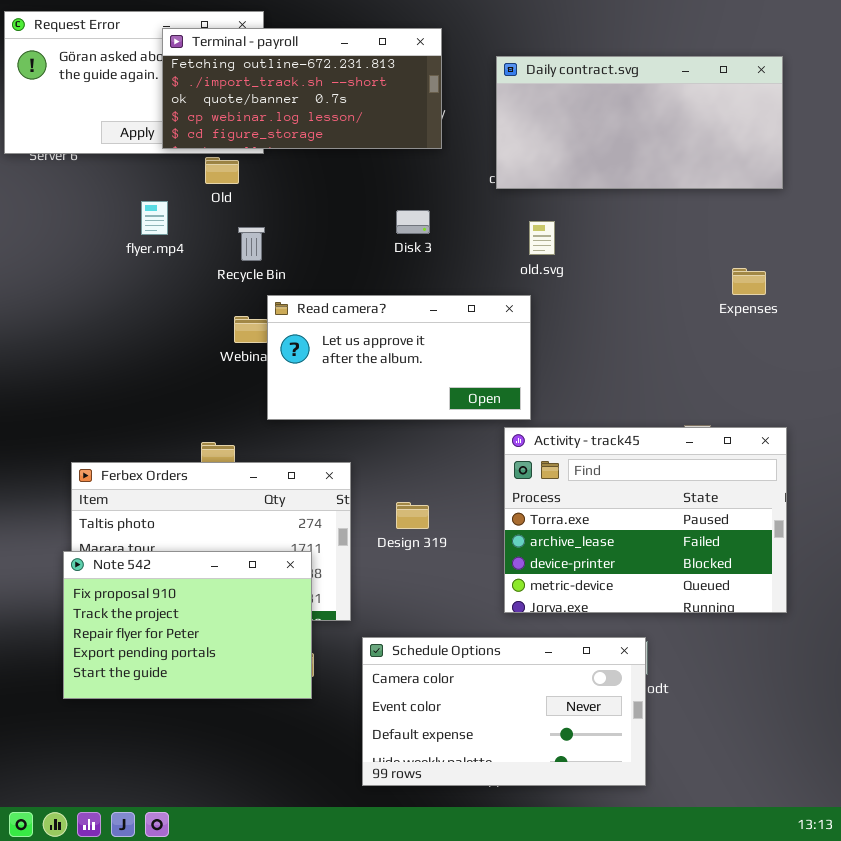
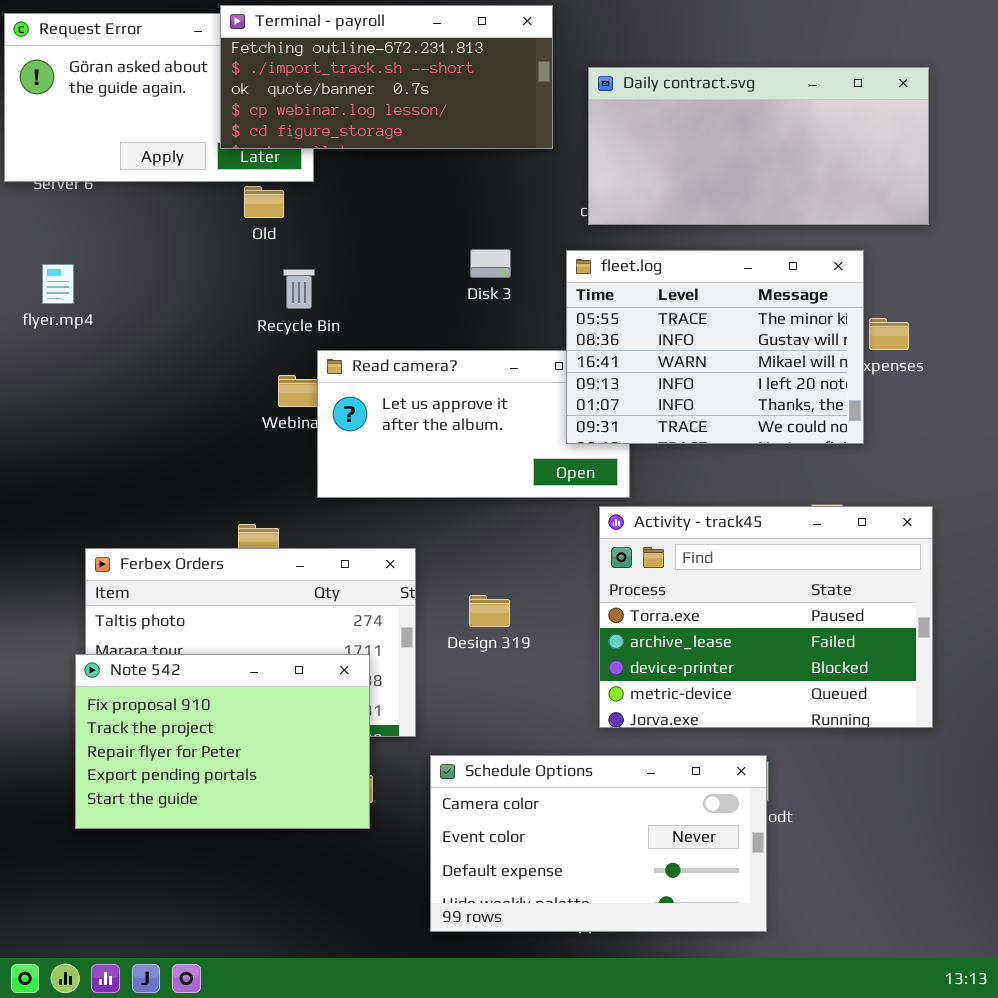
Terminal - payroll: [162,28,442,149] -> [220,5,553,149], moved
flyer.mp4: [141,201,168,235] -> [42,264,74,304], moved
fleet.log: none -> [566,250,864,444], opened

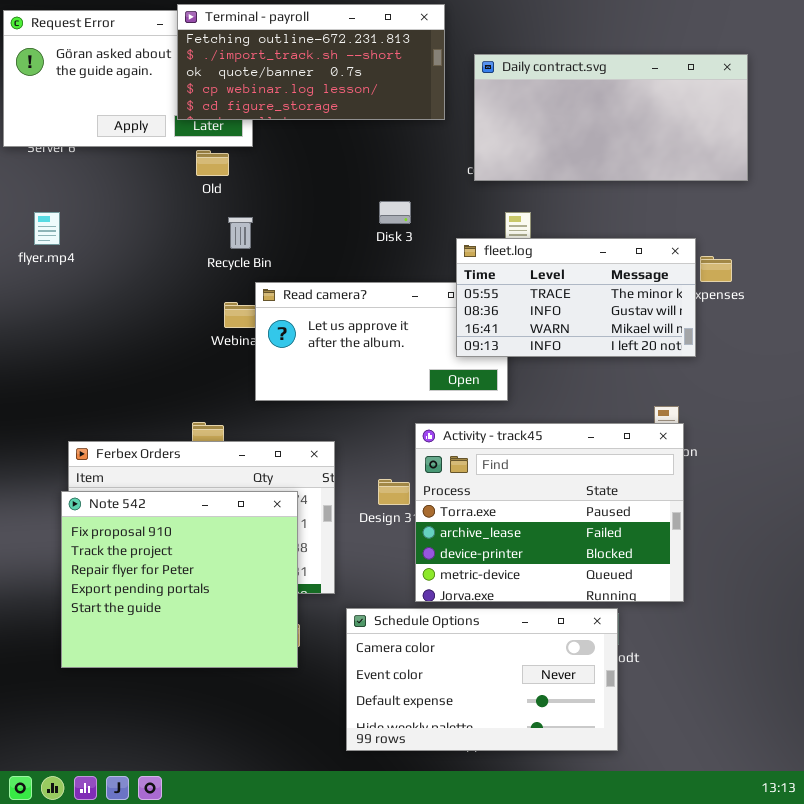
fleet.log: [566,250,864,444] -> [456,238,696,357], resized
Activity - track45: [599,506,933,728] -> [415,423,684,602], moved
Note 542: [75,654,370,829] -> [61,491,298,668], resized

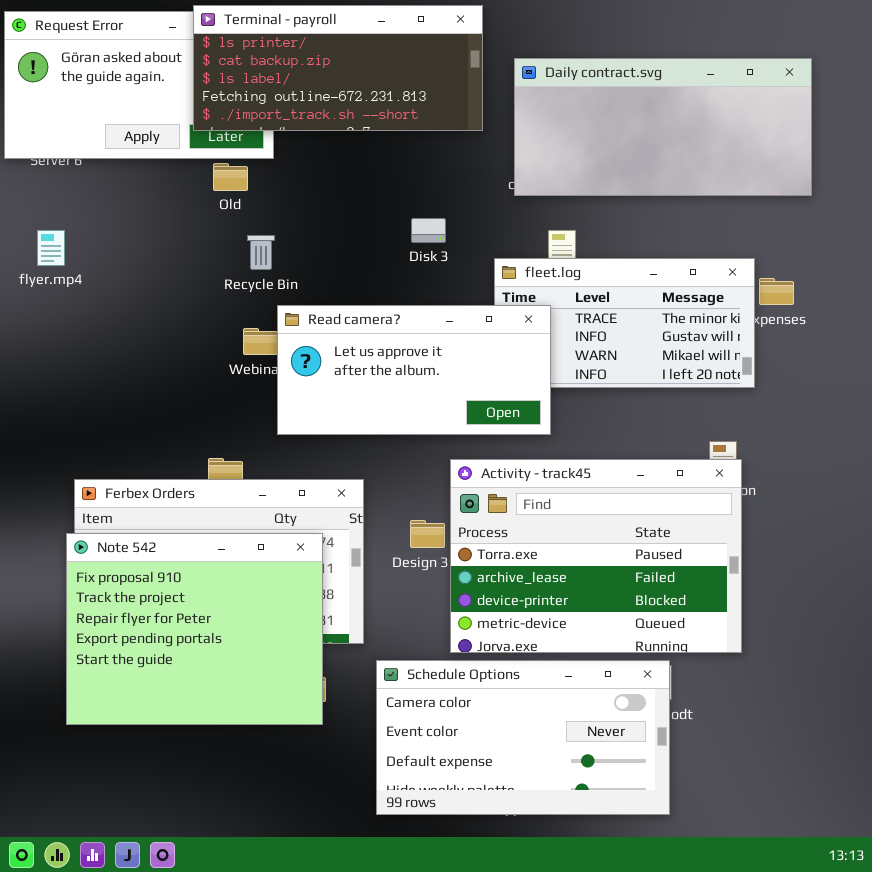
Terminal - payroll: [177,4,445,120] -> [193,5,483,131], scrolled up 3 rows
Read camera?: [255,282,508,401] -> [277,305,551,435], raised

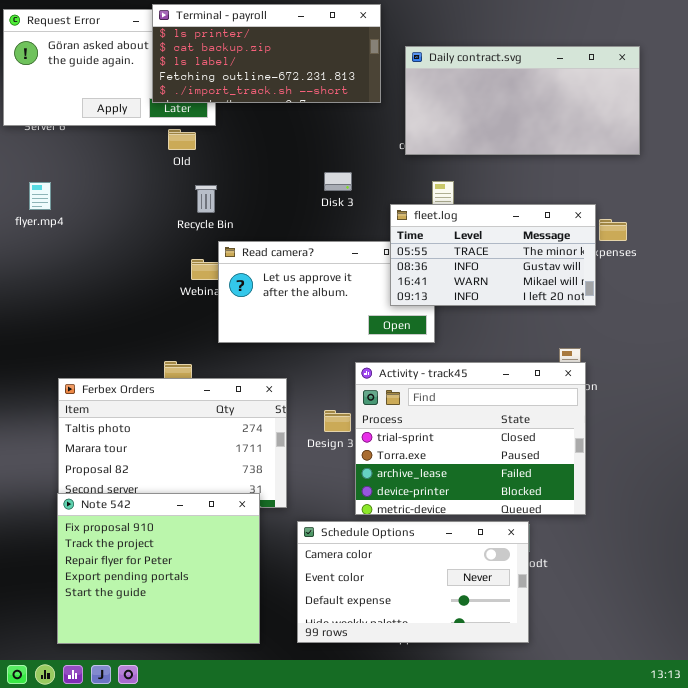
fleet.log: [494,258,755,388] -> [390,204,596,306], raised
Activity - track45: [450,459,742,653] -> [355,362,586,515], scrolled up 1 row
Note 542: [66,533,323,725] -> [57,493,260,644], moved

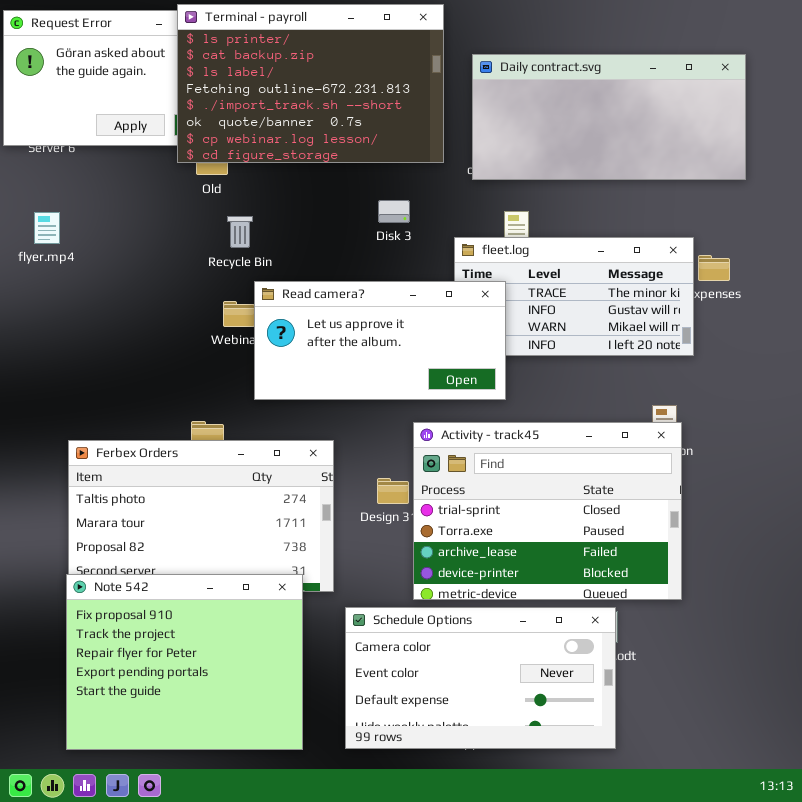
Terminal - payroll: [152,4,381,103] -> [177,4,444,163], resized
Read camera?: [218,241,435,343] -> [254,281,506,400], raised

